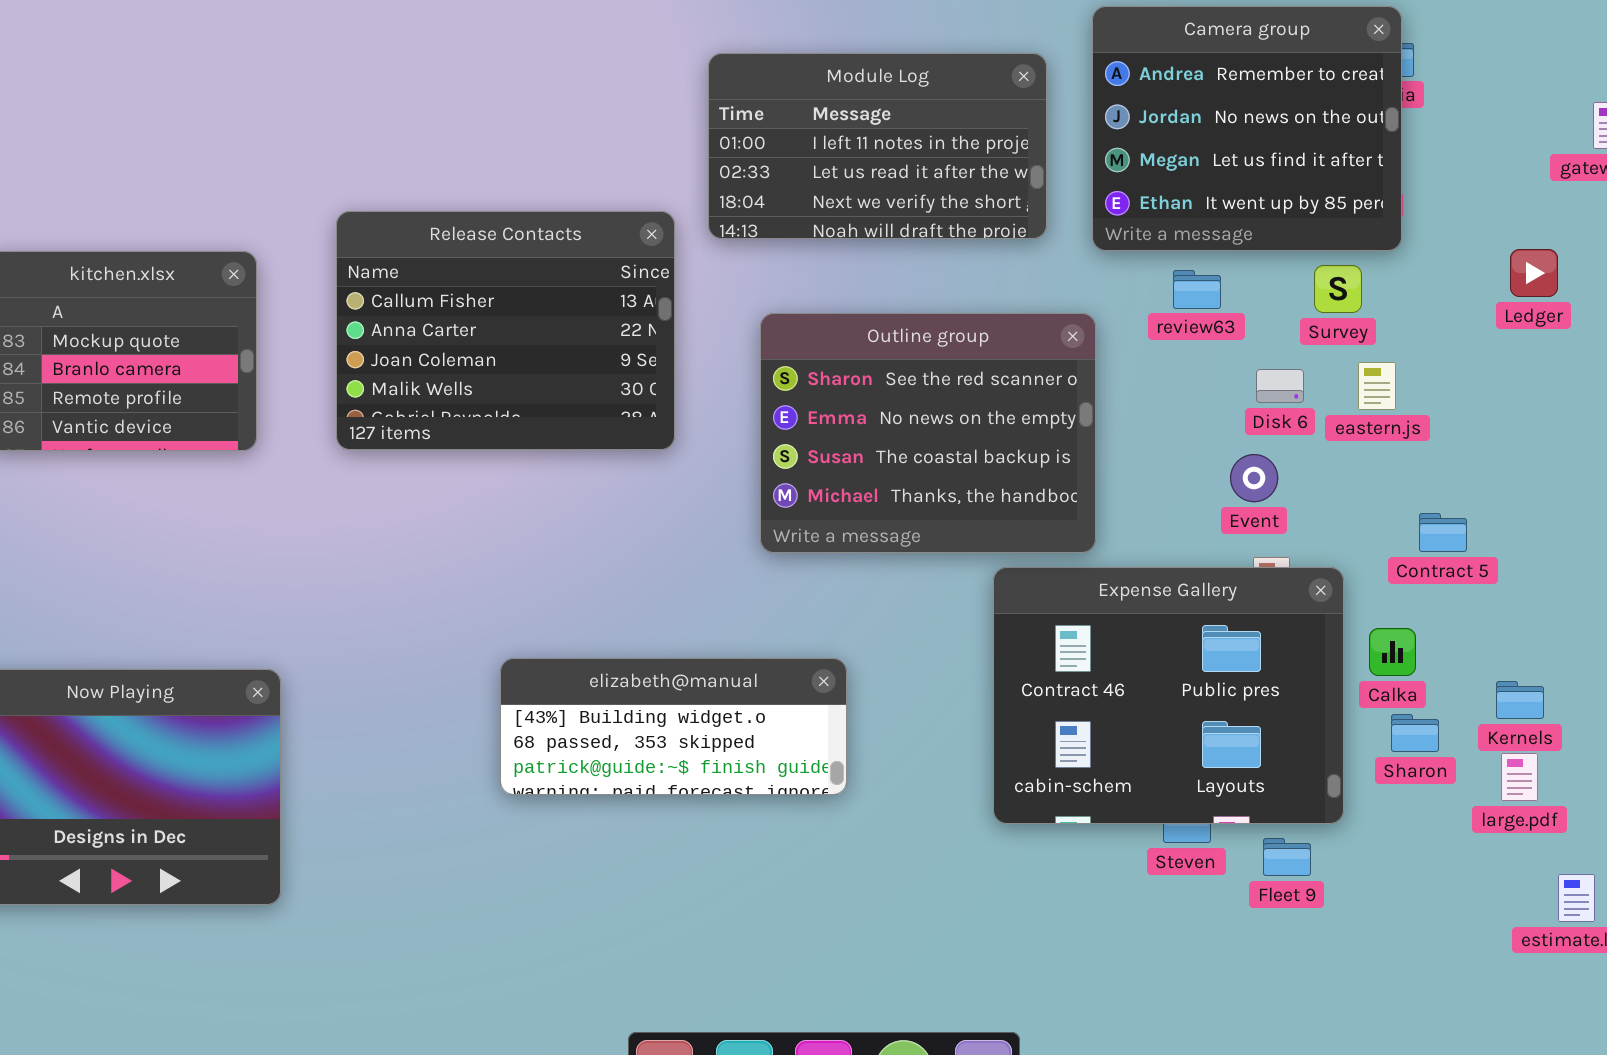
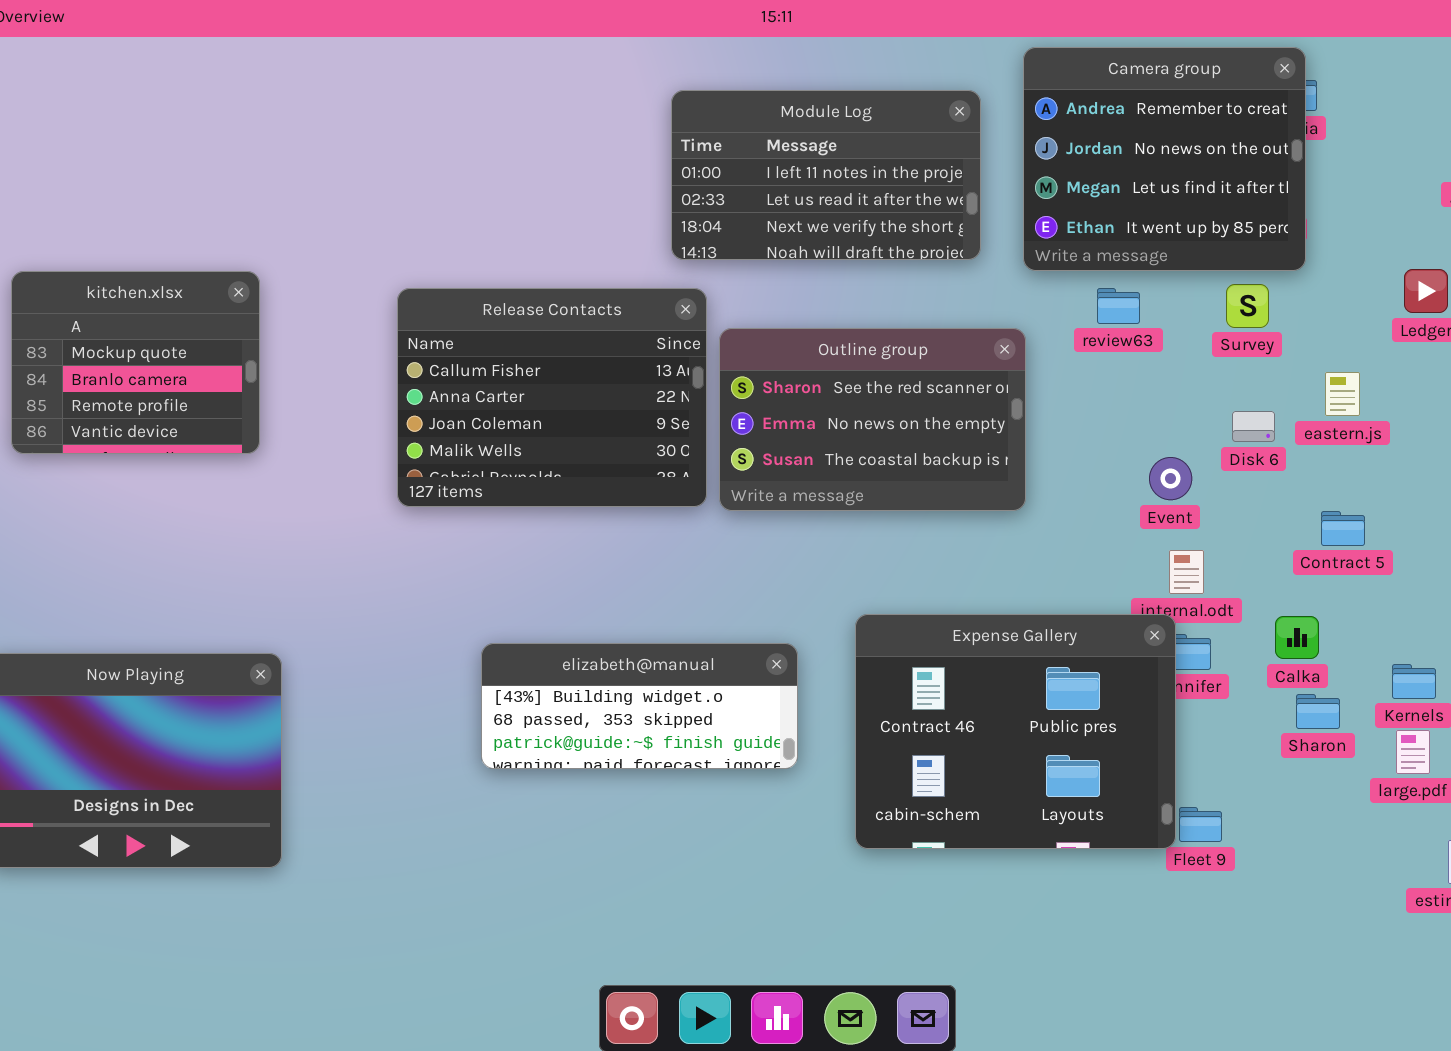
Release Contacts: [336,211,675,450] -> [397,288,707,507], moved
Outline group: [760,313,1096,553] -> [719,328,1026,511], resized
eastern.js: [1358,362,1396,410] -> [1325,372,1360,416], moved
Disk 6: [1256,369,1304,403] -> [1232,411,1275,442], moved
Expense Gallery: [993,567,1344,824] -> [855,614,1176,849], moved

